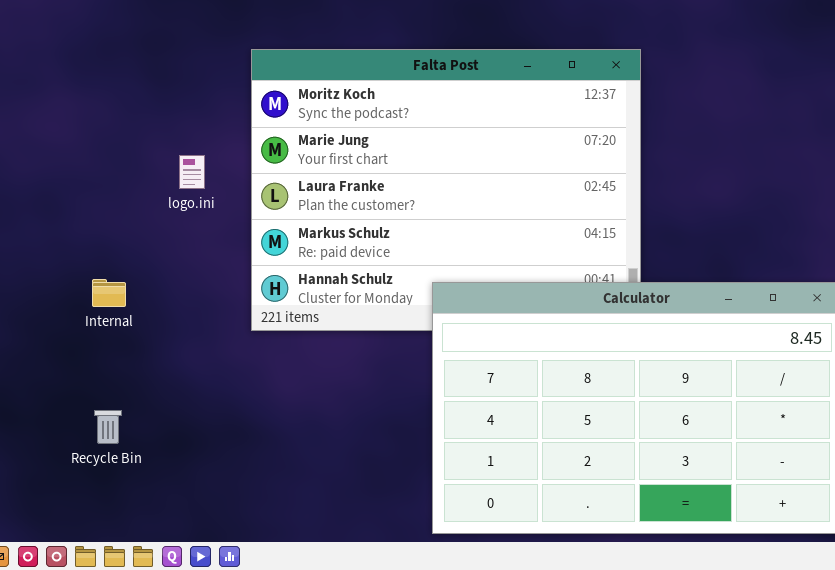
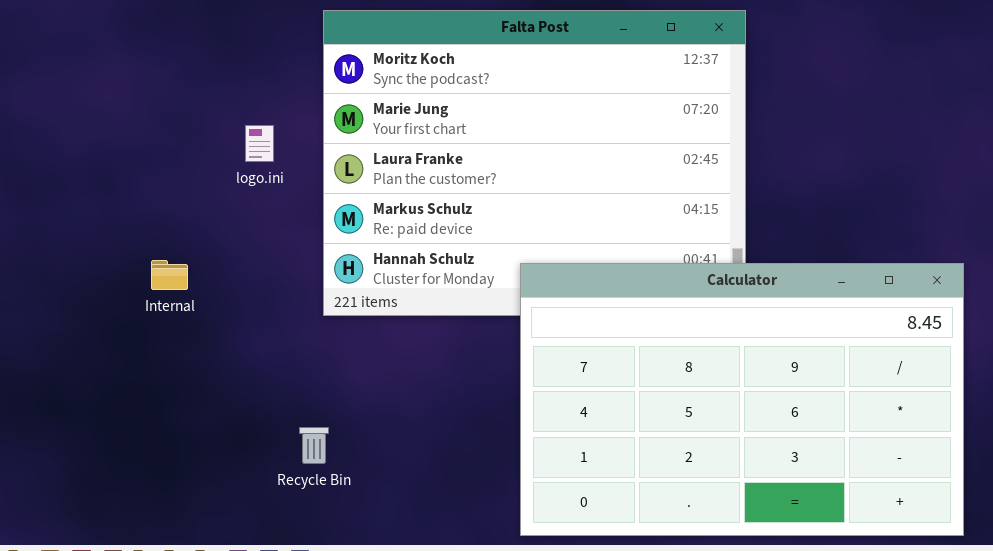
Recycle Bin: [94,410,122,444] -> [299,427,329,464], moved

